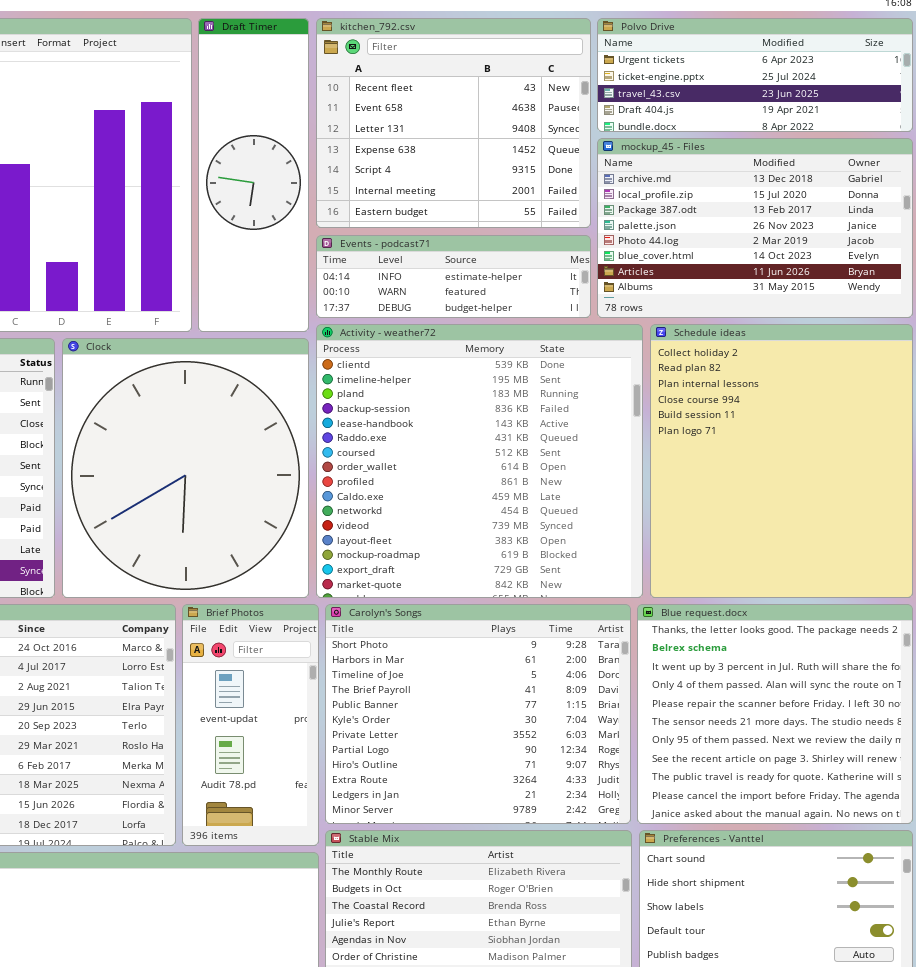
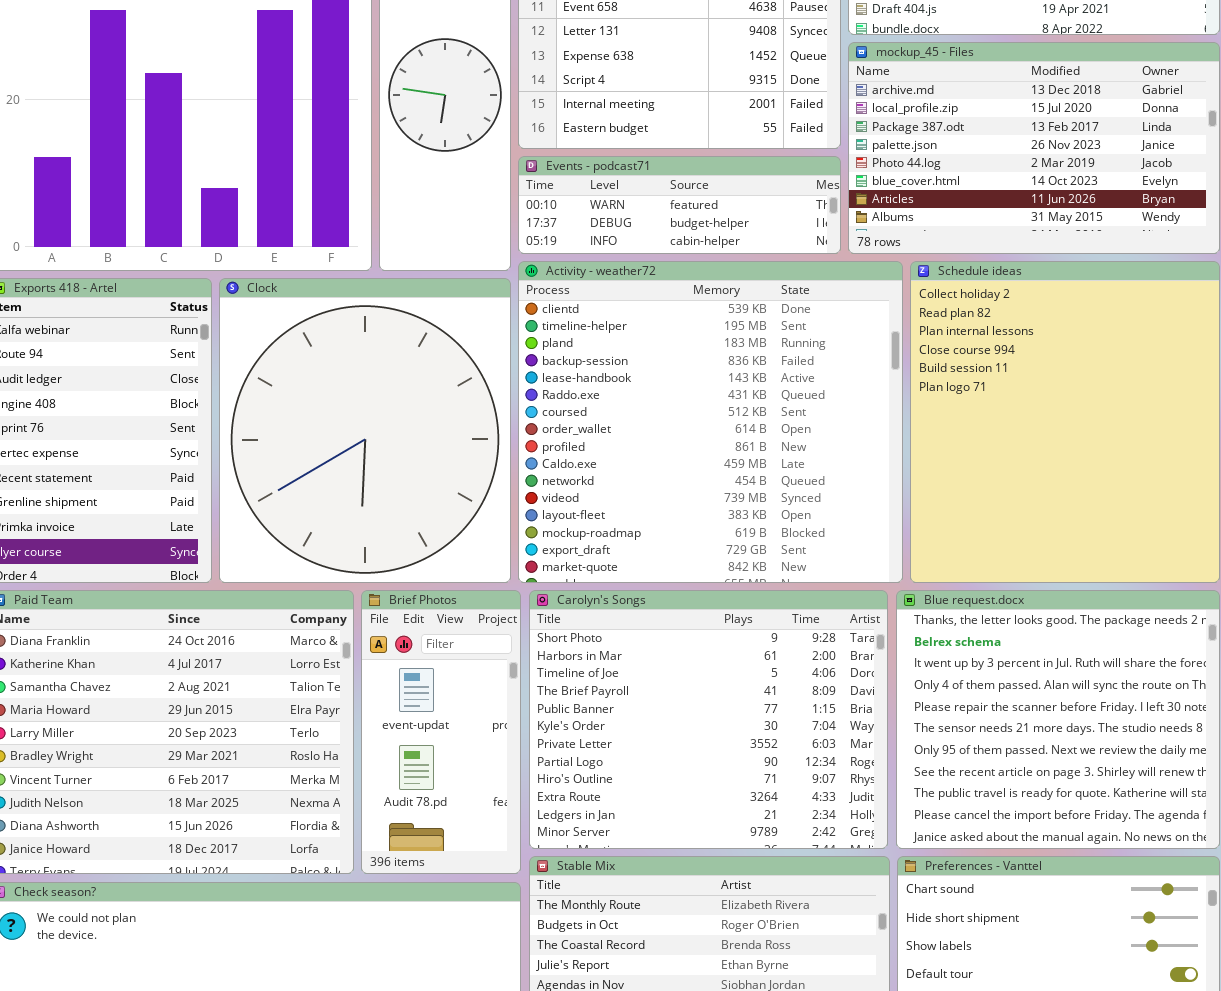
Events - podcast71: [316,235,591,318] -> [518,156,841,254], scrolled down 1 row

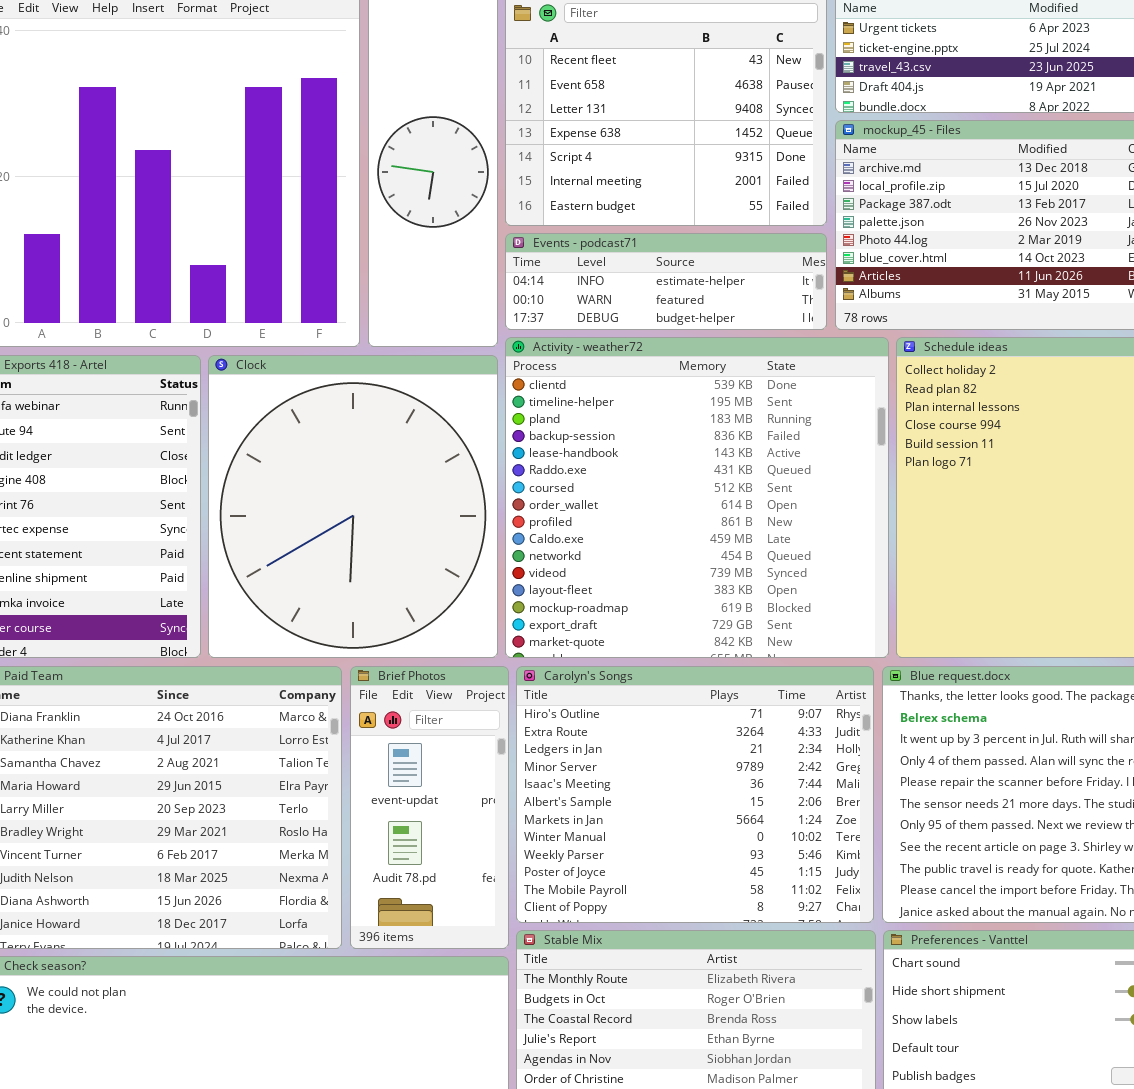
Events - podcast71: [518,156,841,254] -> [505,233,827,330], scrolled up 1 row
Carolyn's Songs: [529,590,888,849] -> [516,666,874,923], scrolled down 8 rows

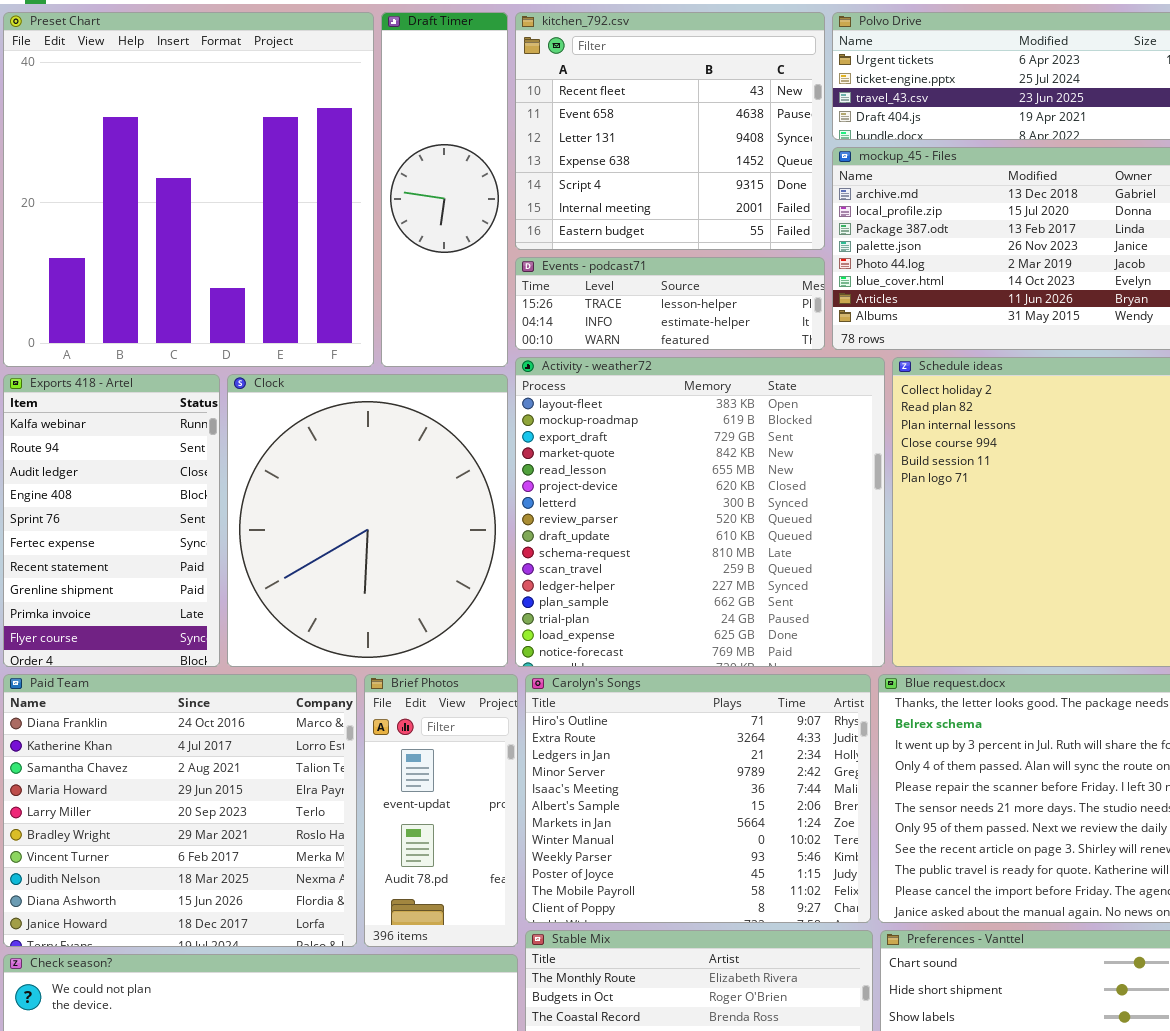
Events - podcast71: [505,233,827,330] -> [515,257,825,350], scrolled up 1 row
Activity - weather72: [505,337,889,658] -> [515,357,885,667], scrolled down 12 rows

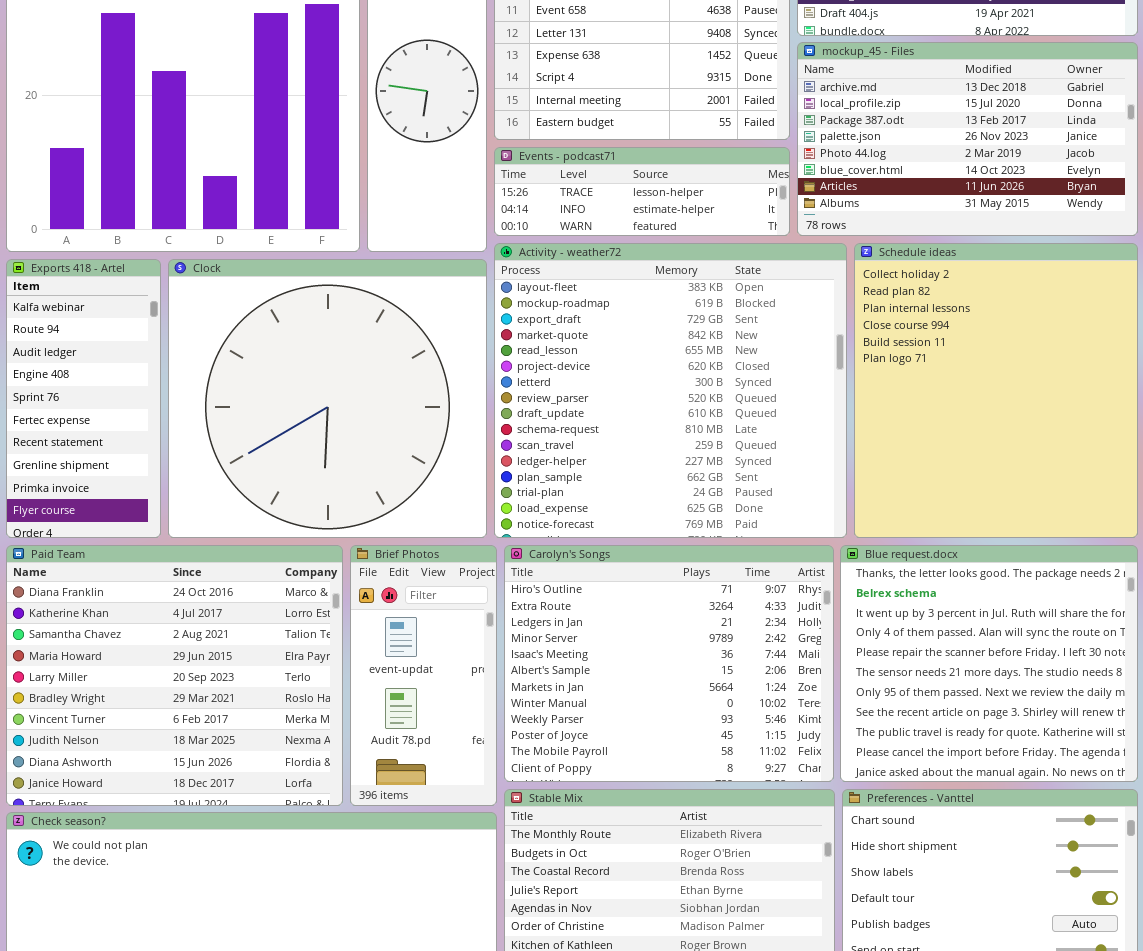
Exports 418 - Artel: [3,374,220,667] -> [6,259,161,538], resized
Clock: [227,374,508,667] -> [168,259,487,538], resized

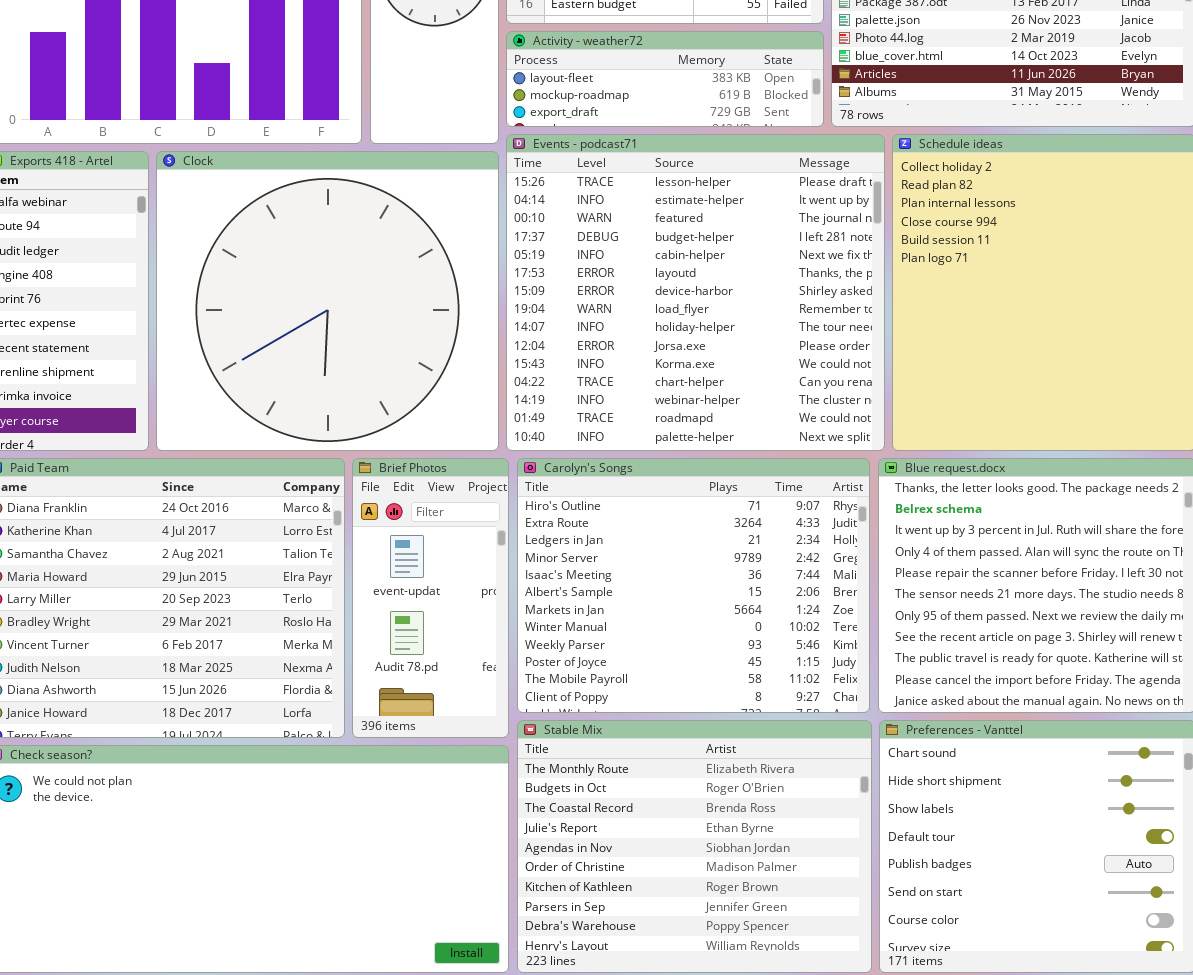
Events - podcast71: [494,147,790,236] -> [506,134,885,451], moved, resized
Activity - weather72: [494,243,847,538] -> [506,31,824,127], moved, resized

